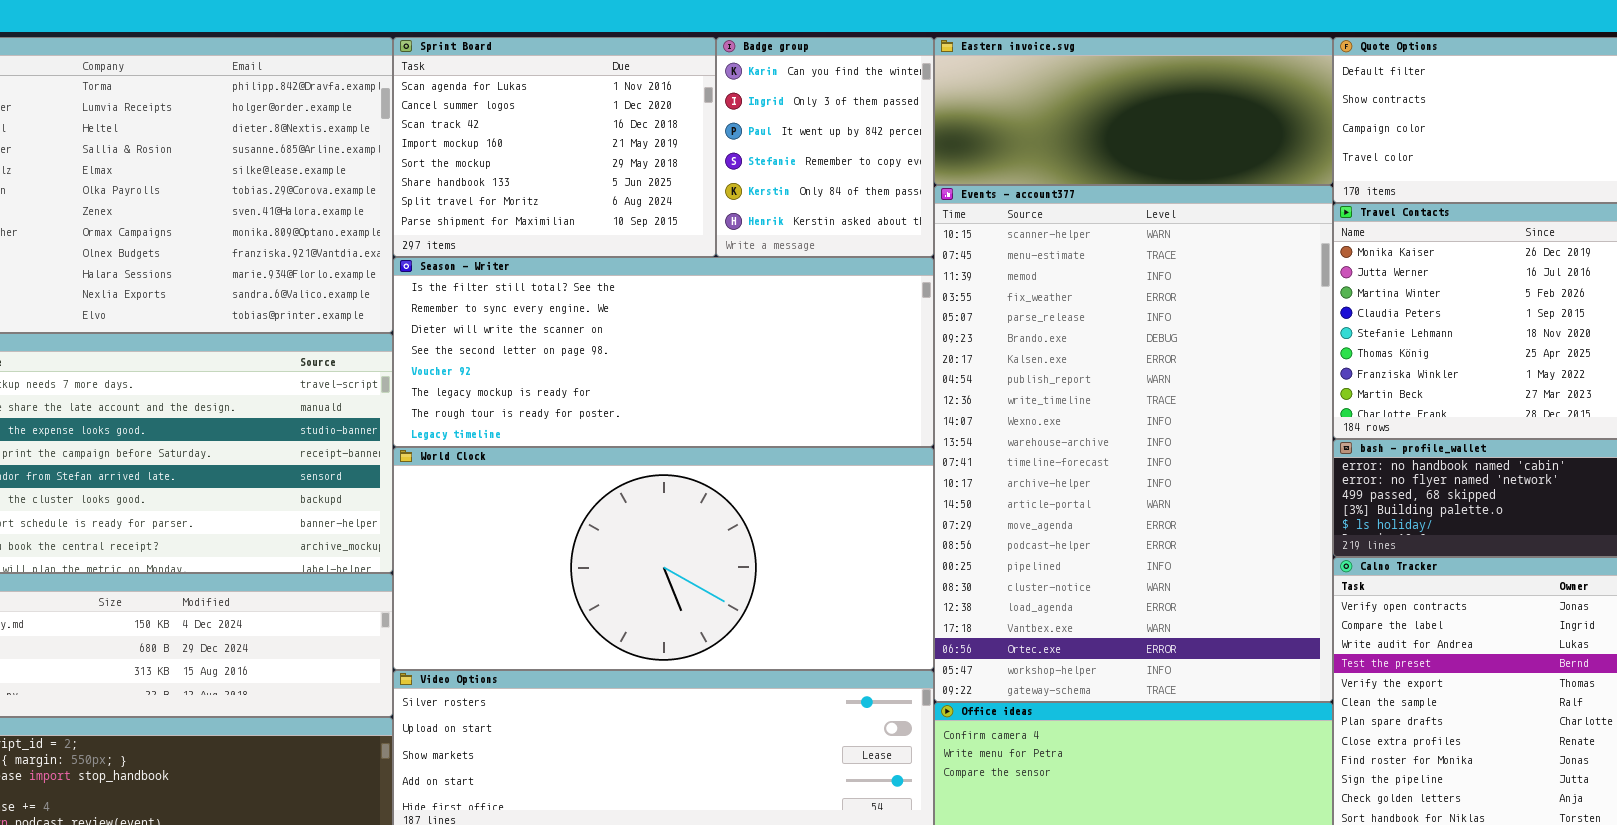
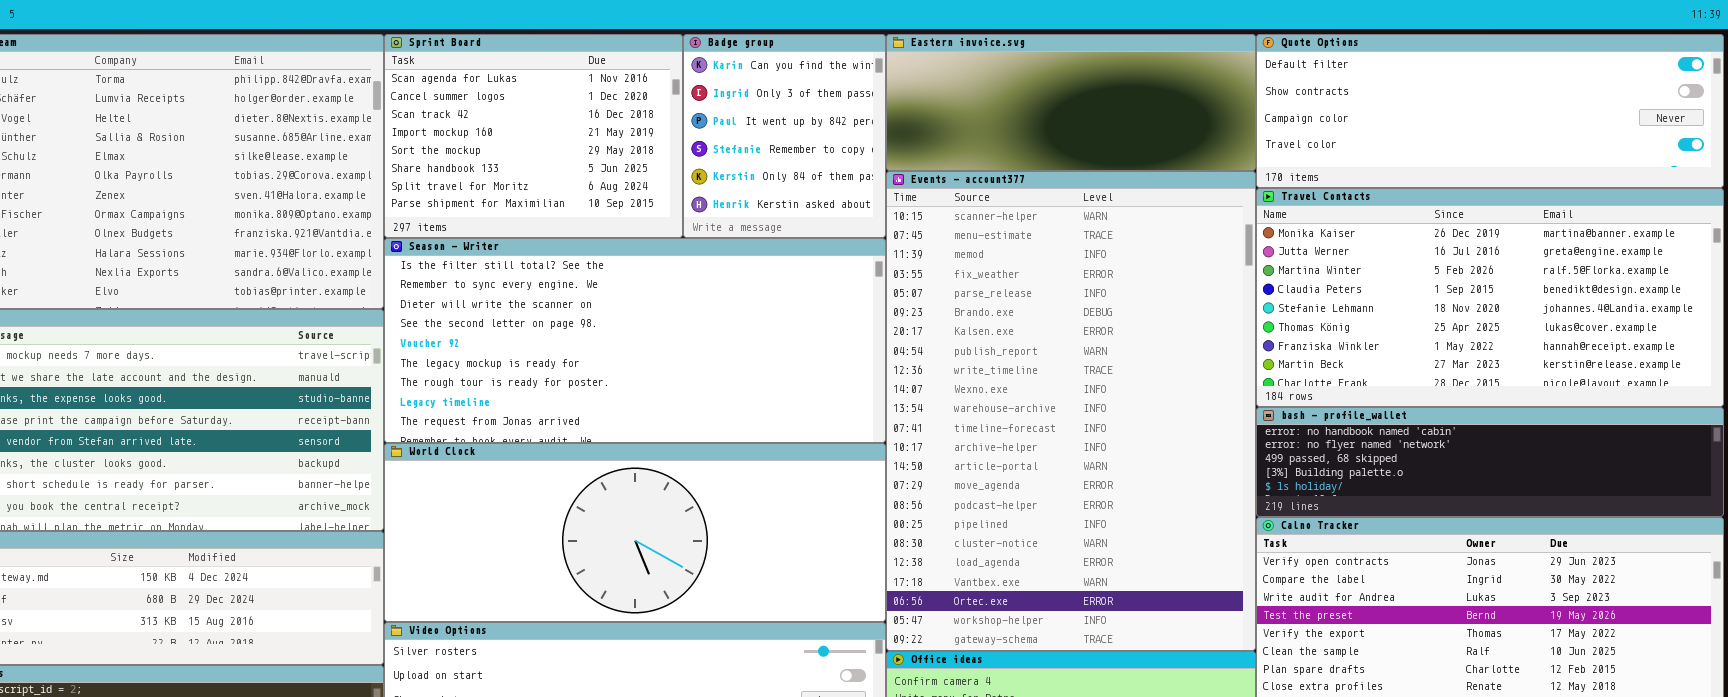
Season - Writer: [393,257,934,447] -> [384,238,886,443], resized
World Clock: [393,447,934,670] -> [384,443,886,622], resized

